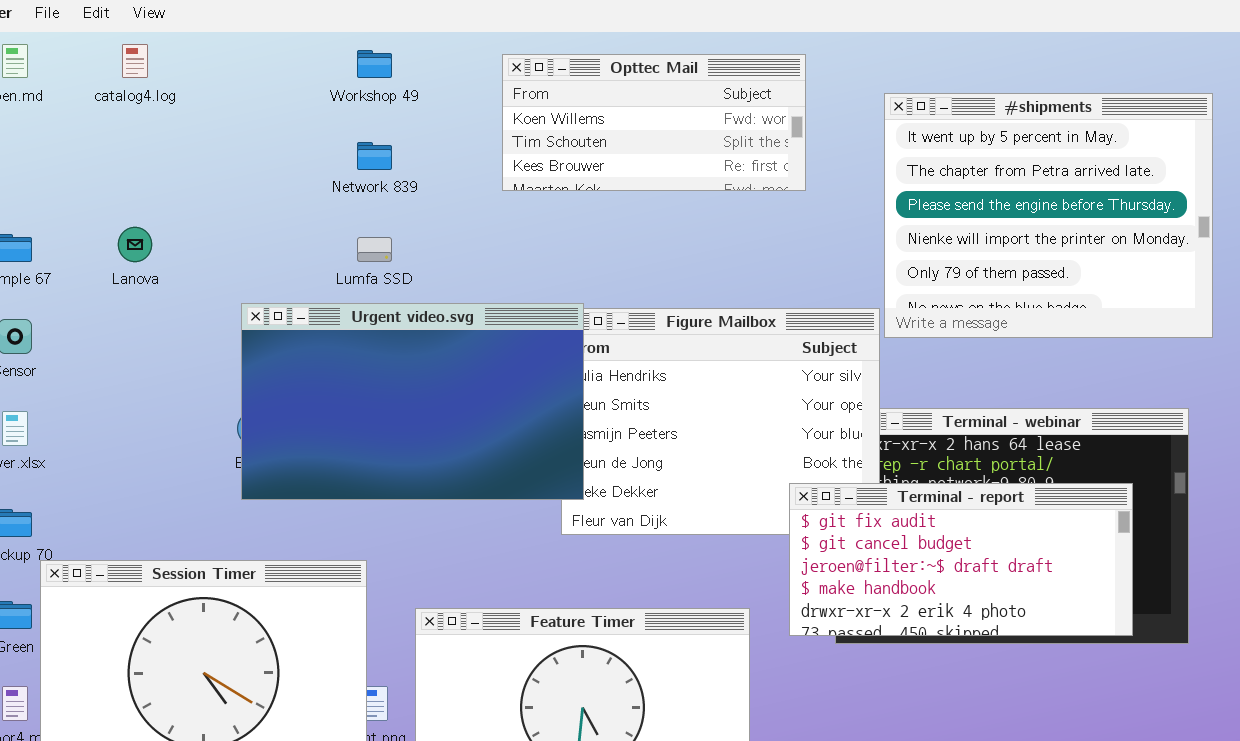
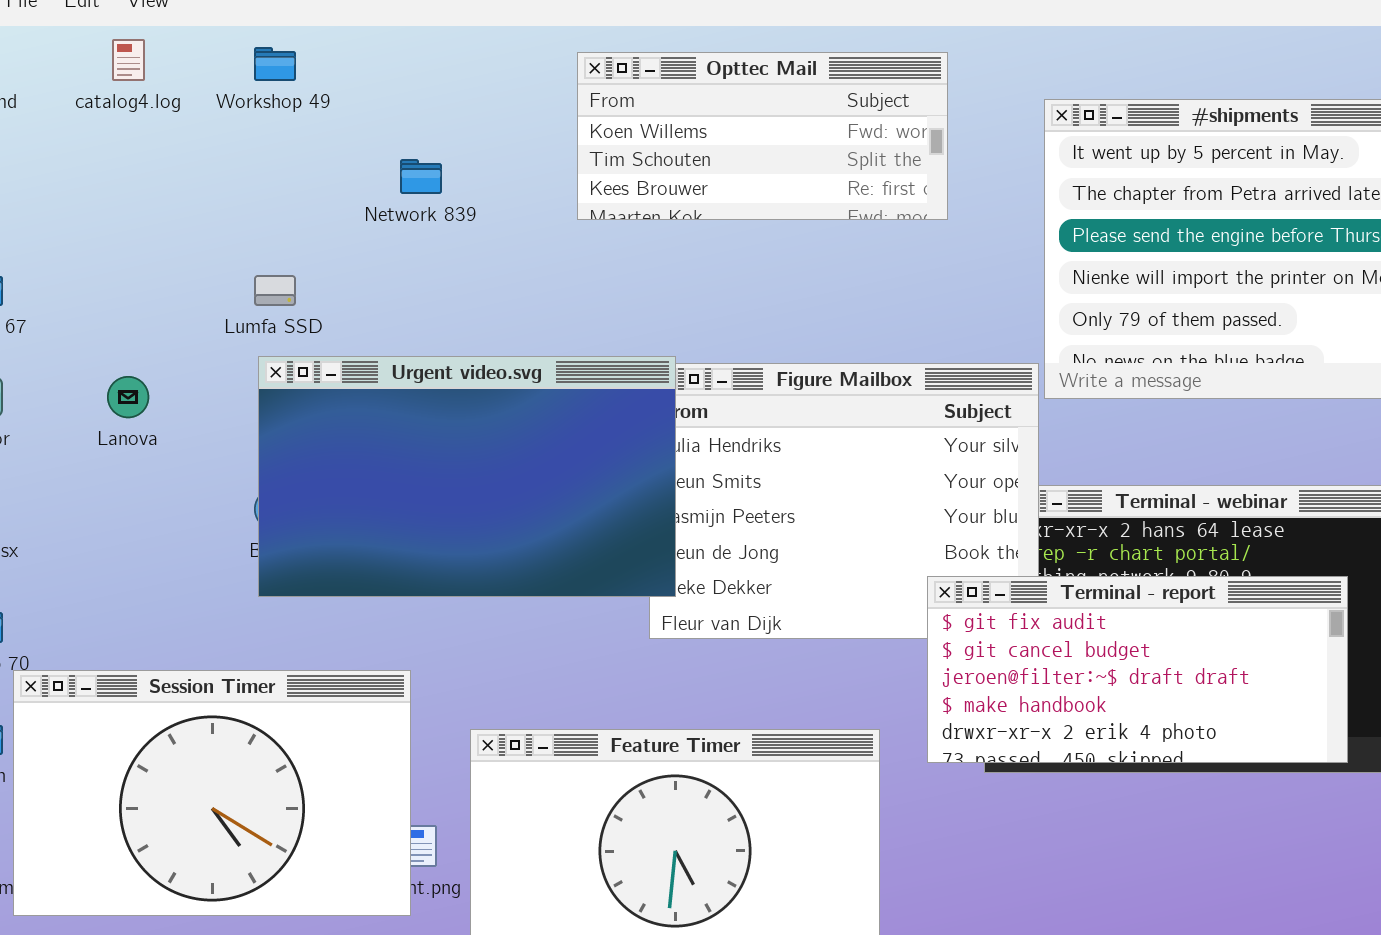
Workshop 49: [357,50,392,78] -> [254,47,296,81], moved
Lanova: [118,227,152,262] -> [107,376,149,418], moved
Lumfa SSD: [357,237,392,262] -> [254,275,296,306], moved

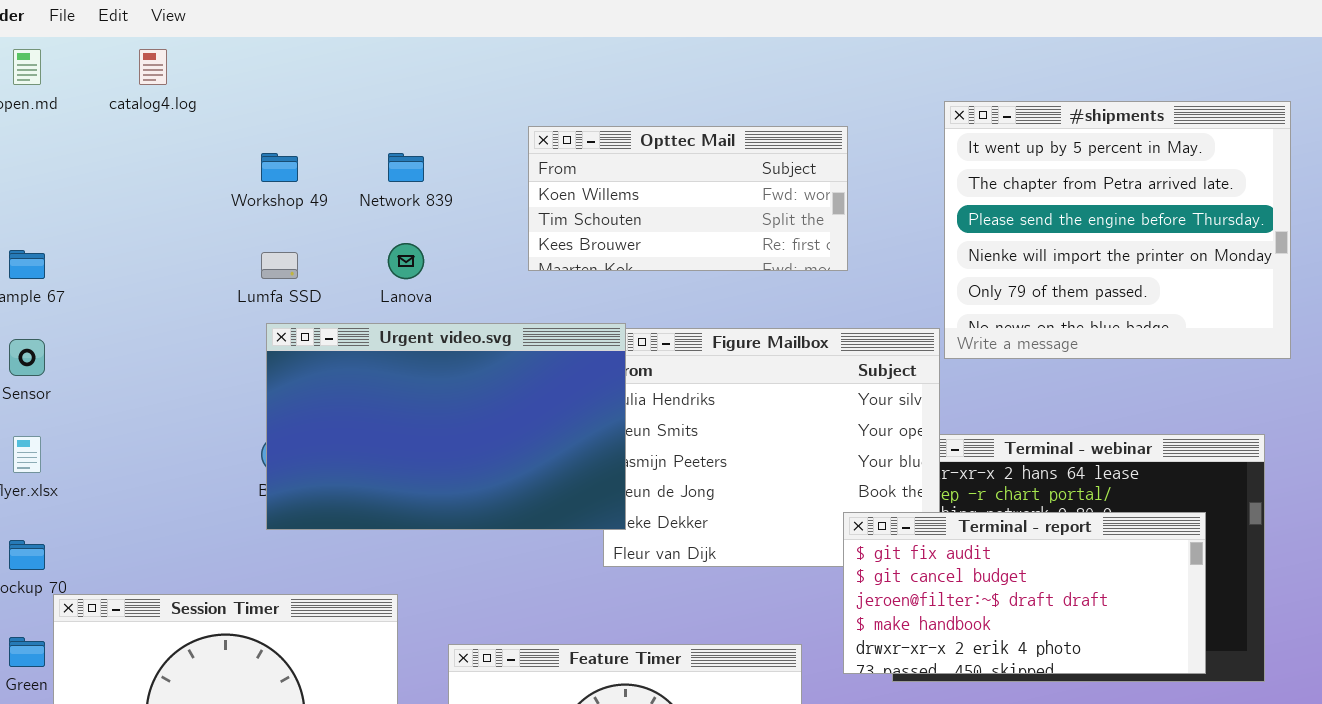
Workshop 49: [254,47,296,81] -> [261,153,298,182], moved
Opttec Mail: [577,52,948,220] -> [528,126,848,271], moved
Lanova: [107,376,149,418] -> [388,243,424,279], moved

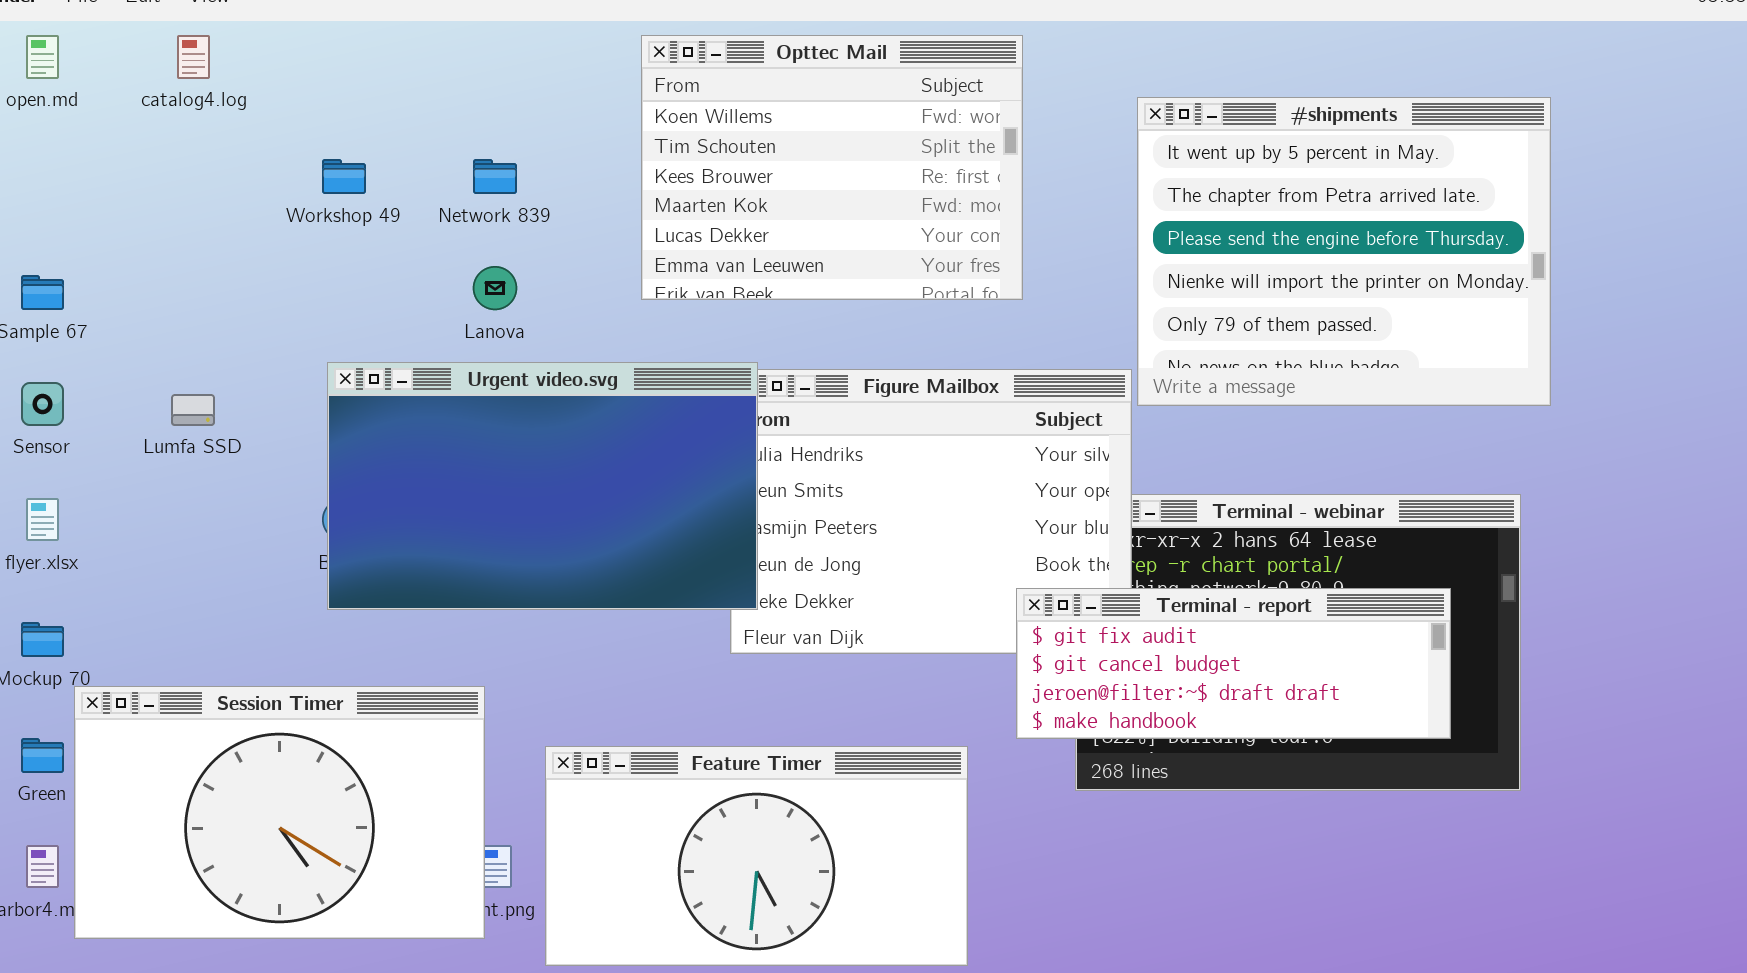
Opttec Mail: [528,126,848,271] -> [641,35,1023,300], resized
Lumfa SSD: [261,252,298,279] -> [171,394,215,426], moved
Terminal - report: [843,512,1206,674] -> [1016,588,1451,739], resized

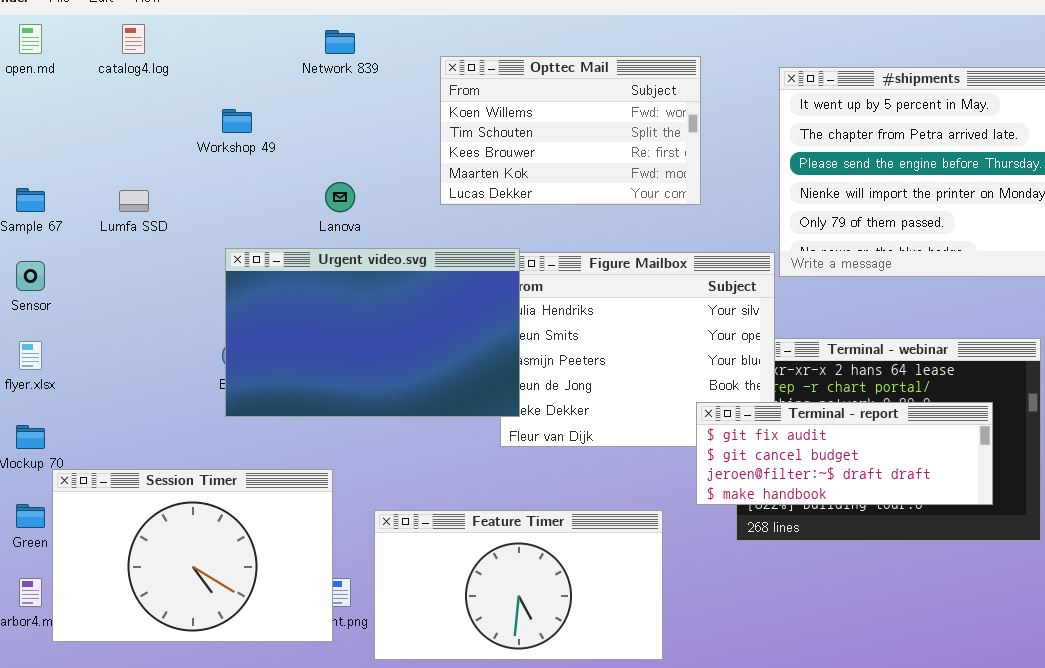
Opttec Mail: [641,35,1023,300] -> [440,56,701,205], resized
Network 839: [473,159,517,194] -> [325,30,355,54], moved
Lumfa SSD: [171,394,215,426] -> [119,190,149,212], moved

